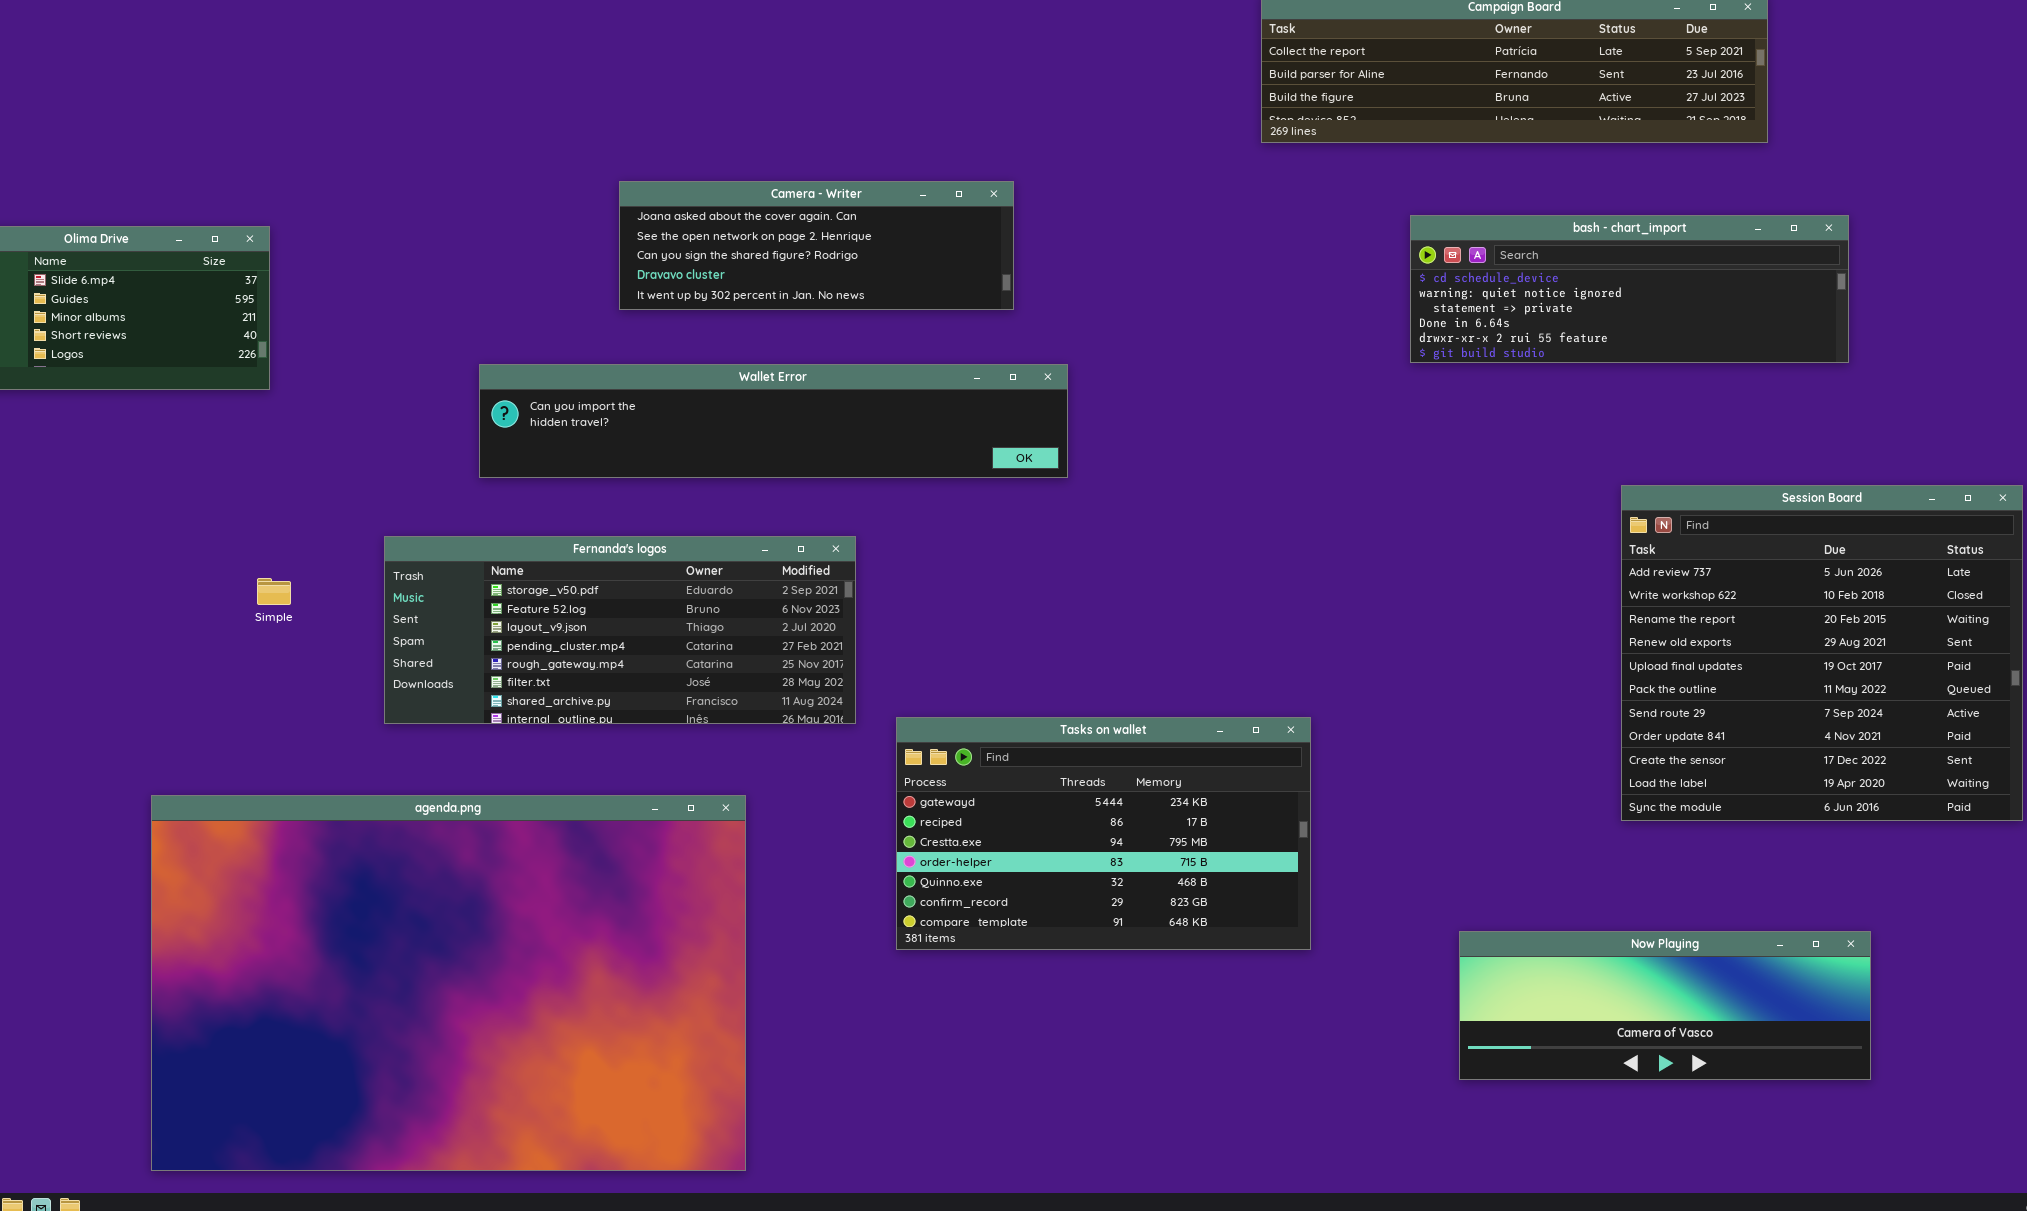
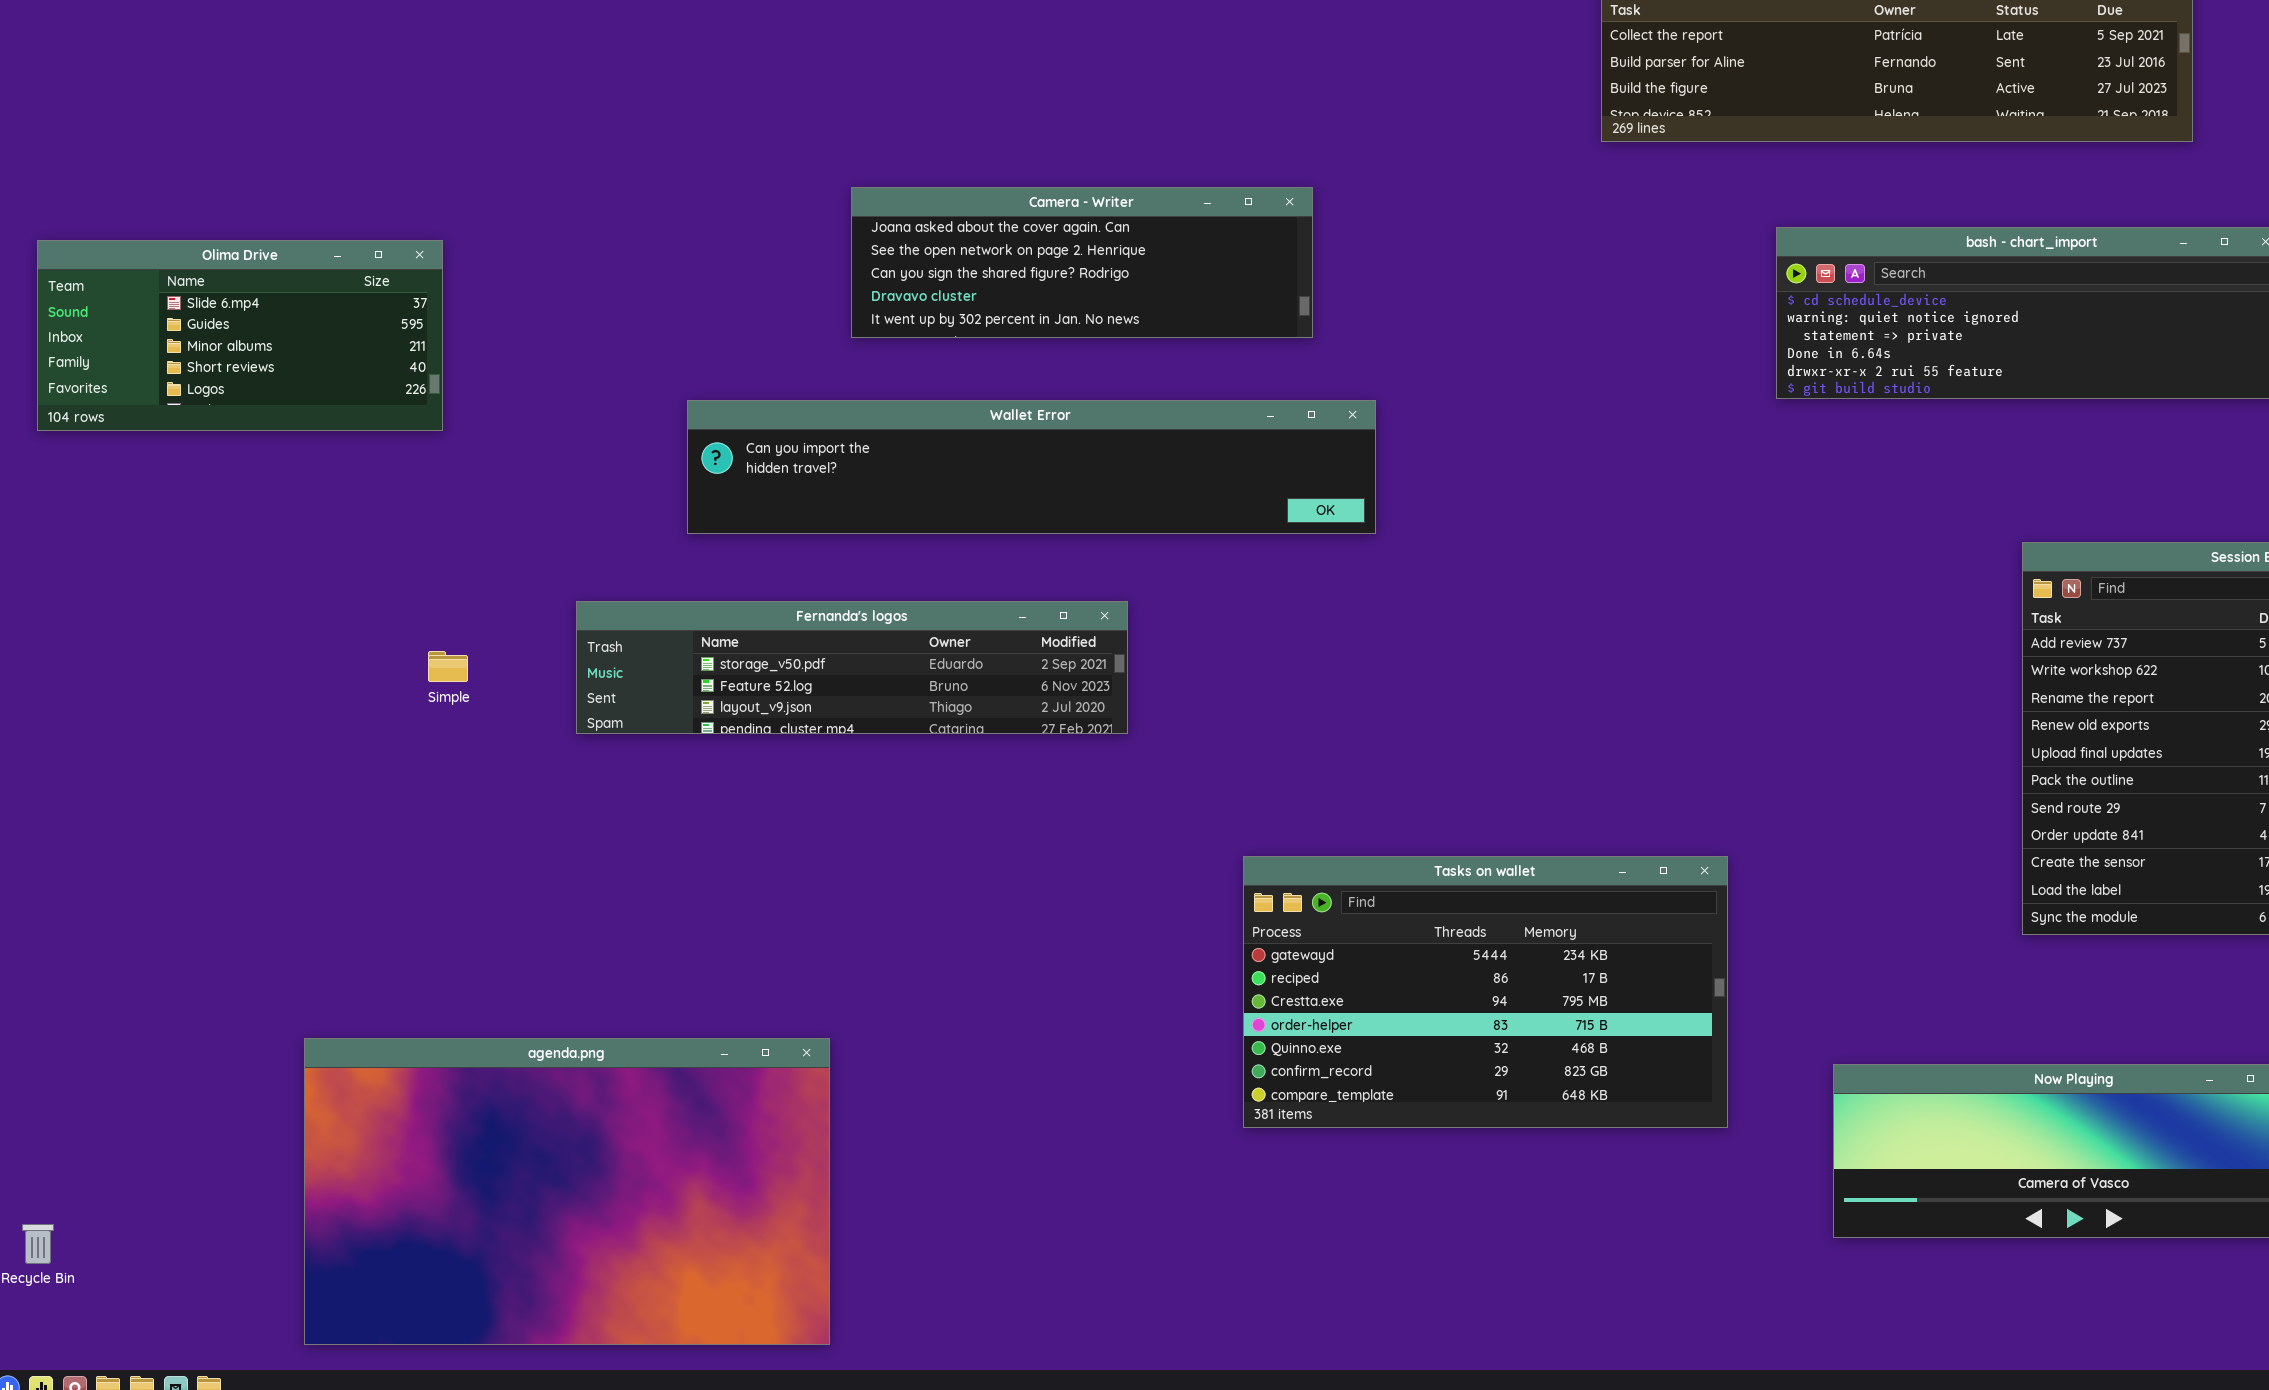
Fernanda's logos: [384,536,856,724] -> [576,601,1128,734], resized
Tasks on wallet: [896,717,1311,950] -> [1243,856,1728,1128], moved
agenda.png: [151,795,746,1171] -> [304,1038,830,1345], resized

